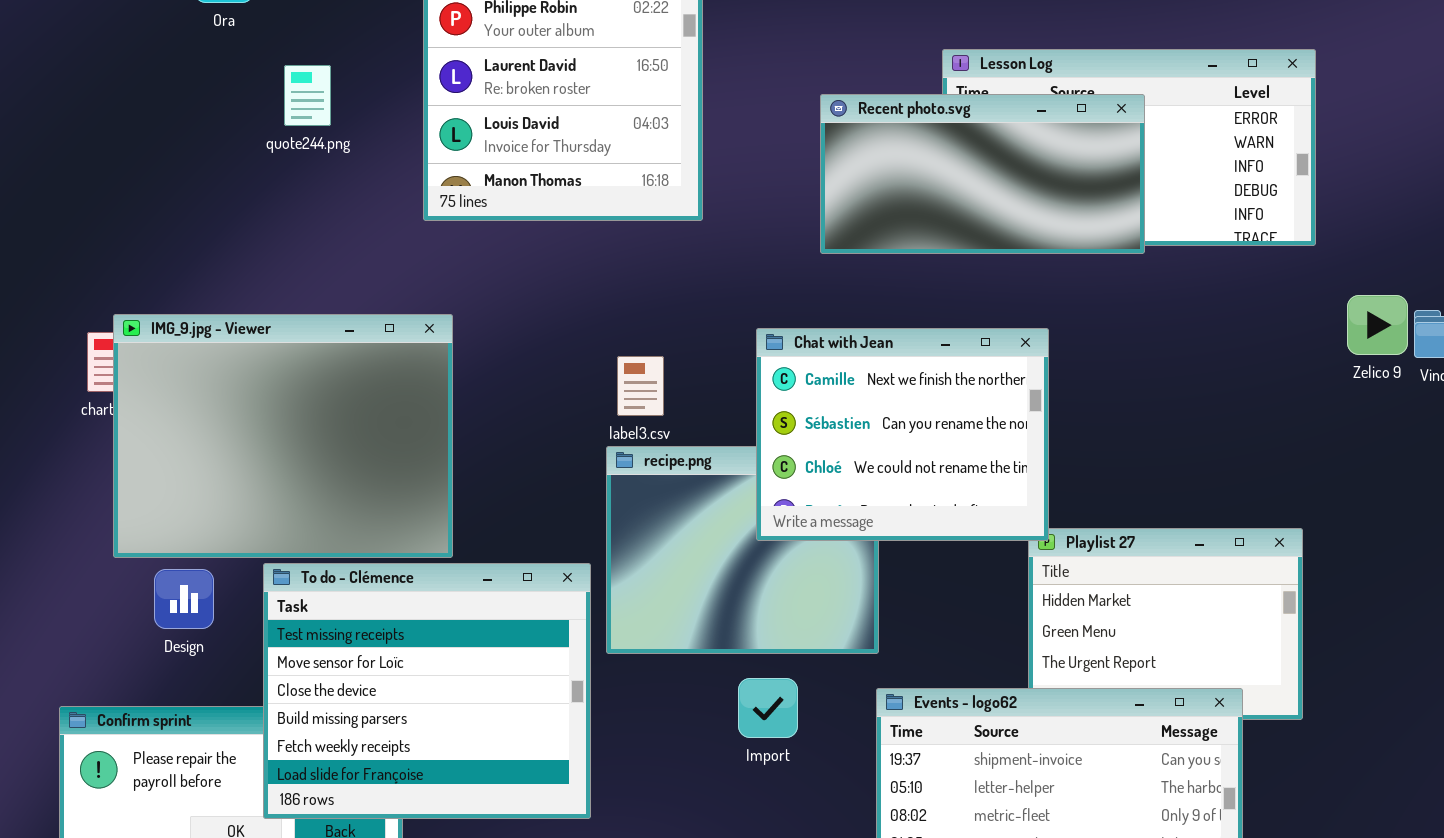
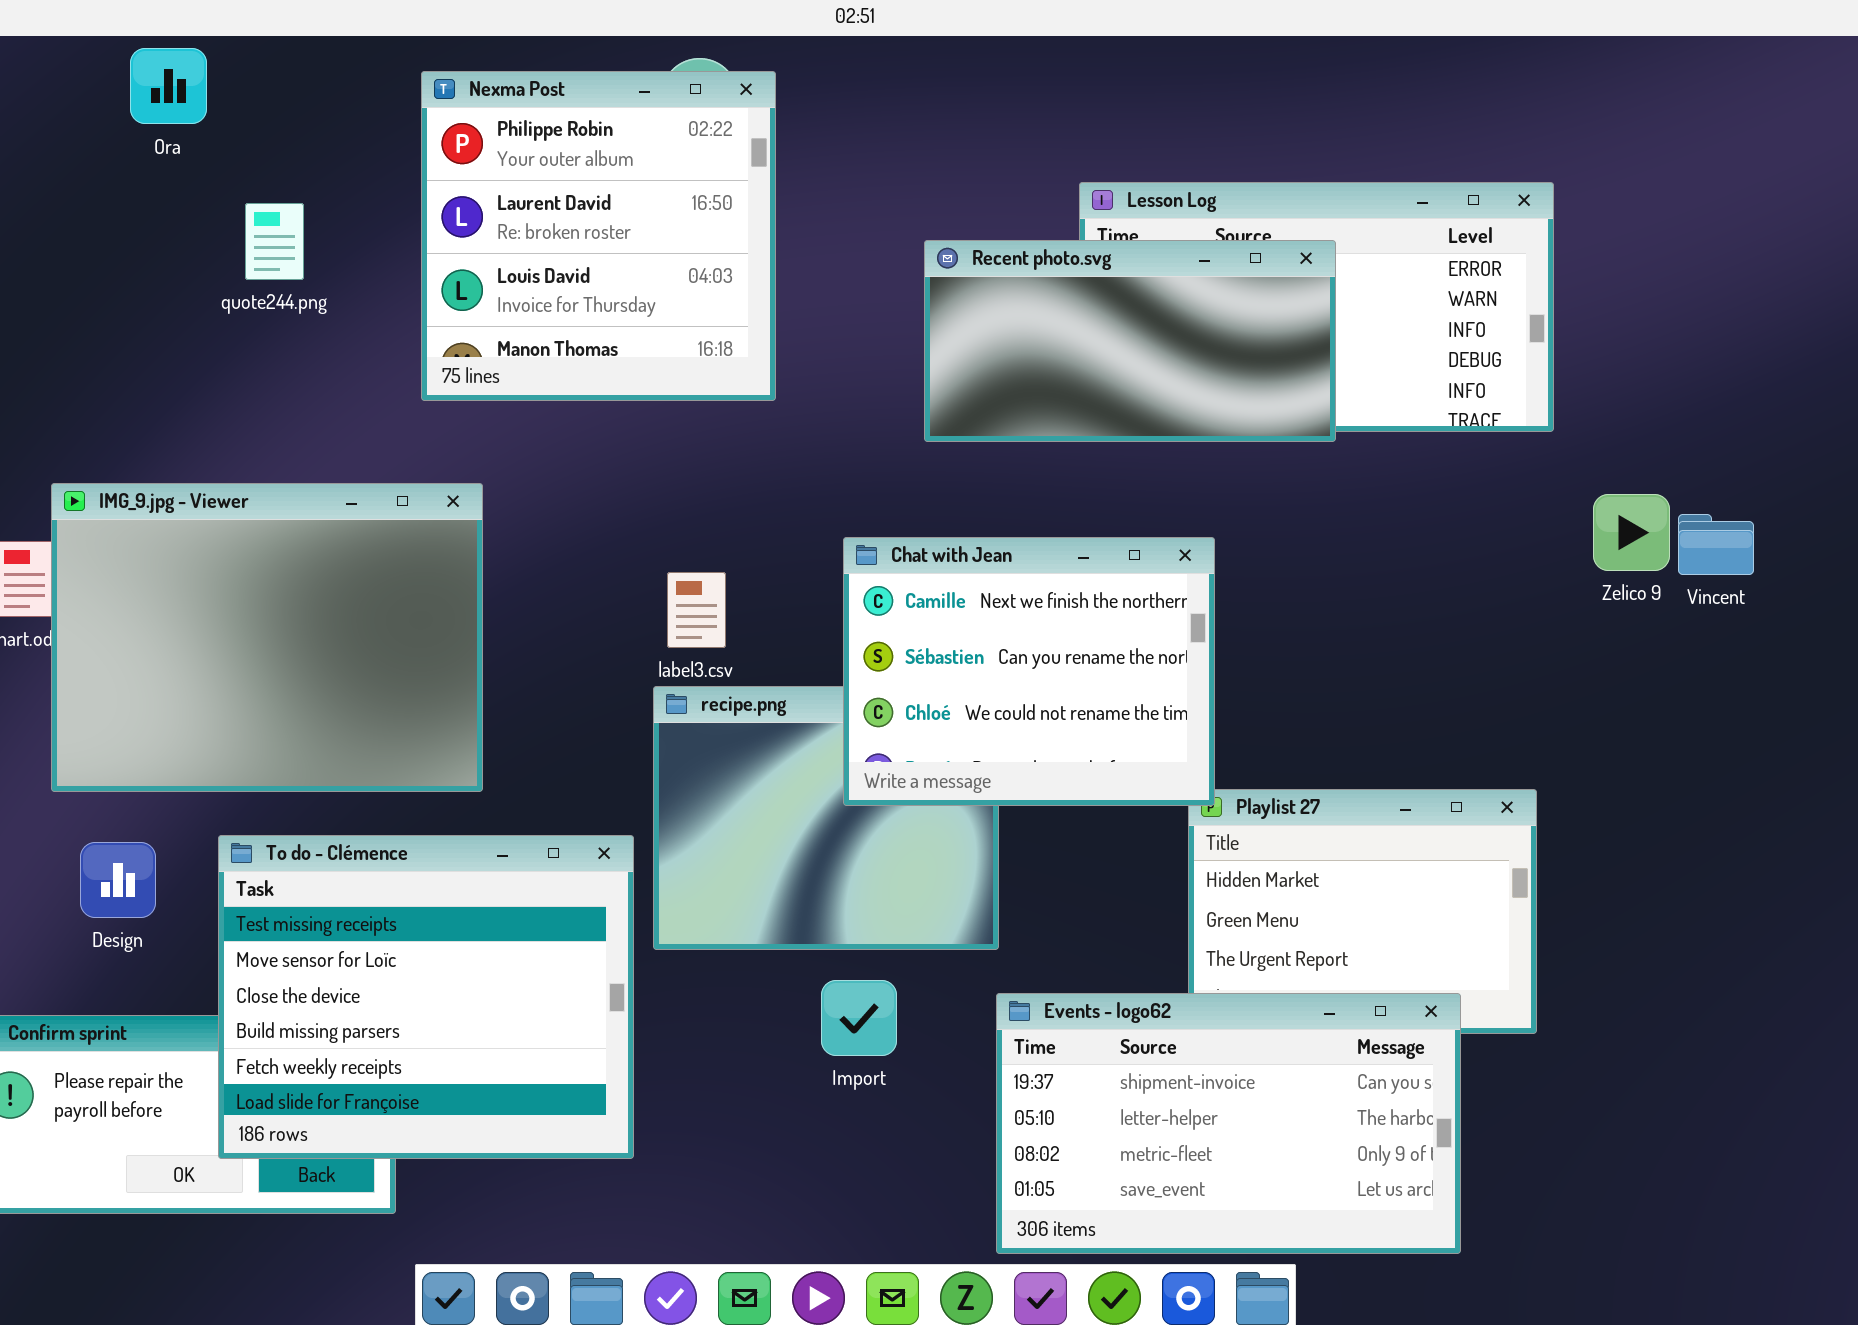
IMG_9.jpg - Viewer: [113,314,453,558] -> [51,483,483,792], moved

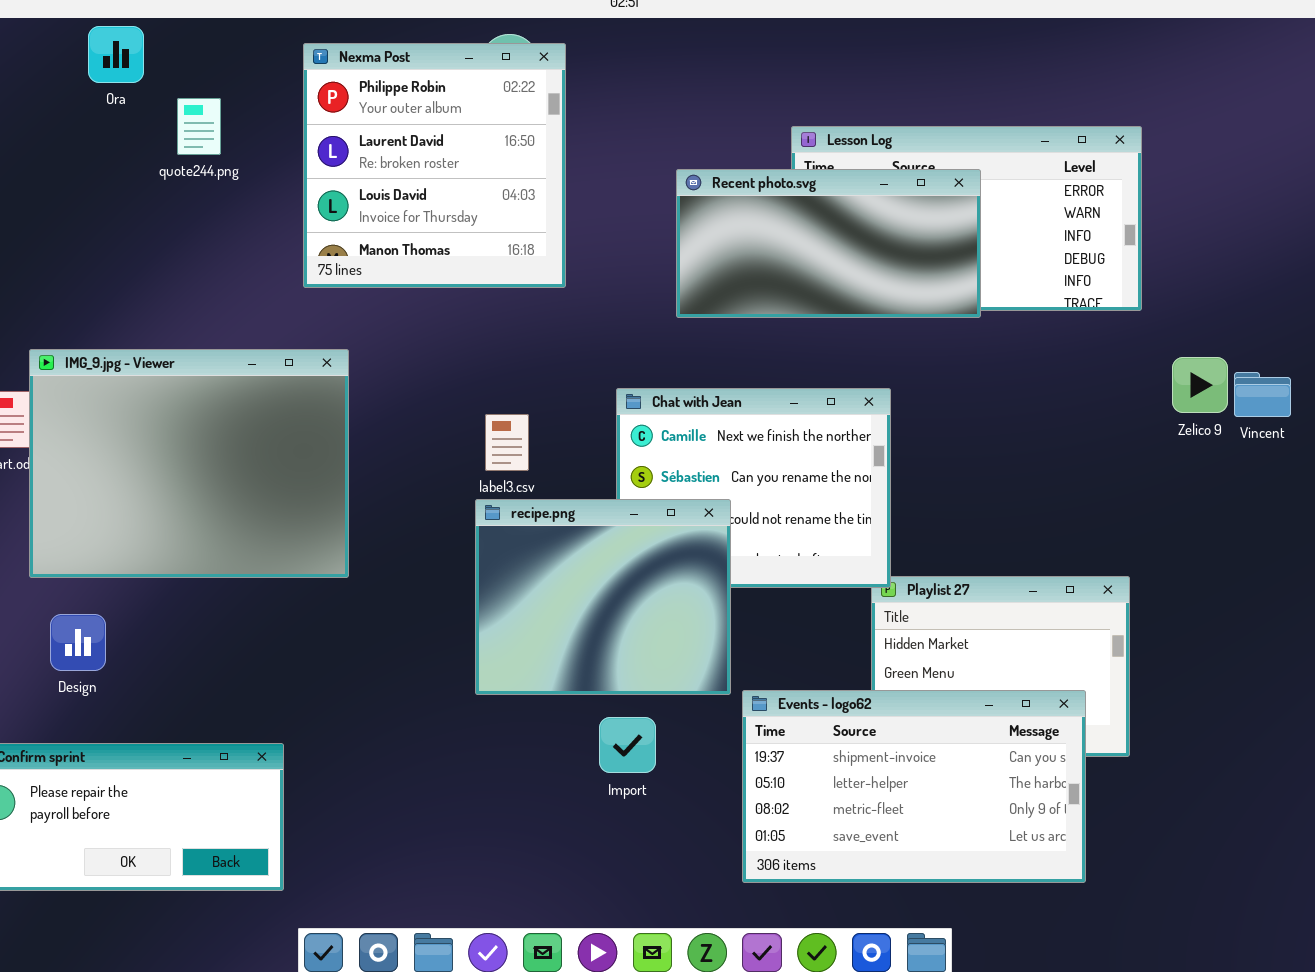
quote244.png: [245,203,304,280] -> [177,98,221,155], moved
recipe.png: [653,686,999,950] -> [475,499,731,695], raised
To do - Clémence: [218,835,634,1159] -> none, closed
Events - logo62: [996,993,1461,1254] -> [742,690,1086,883], moved

